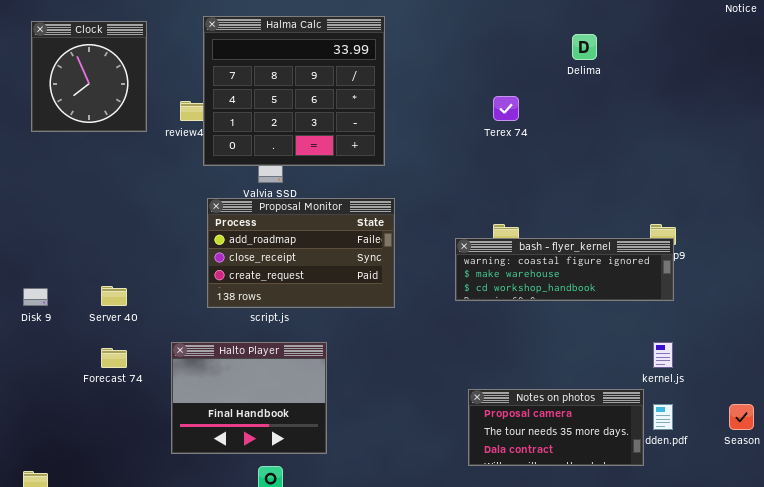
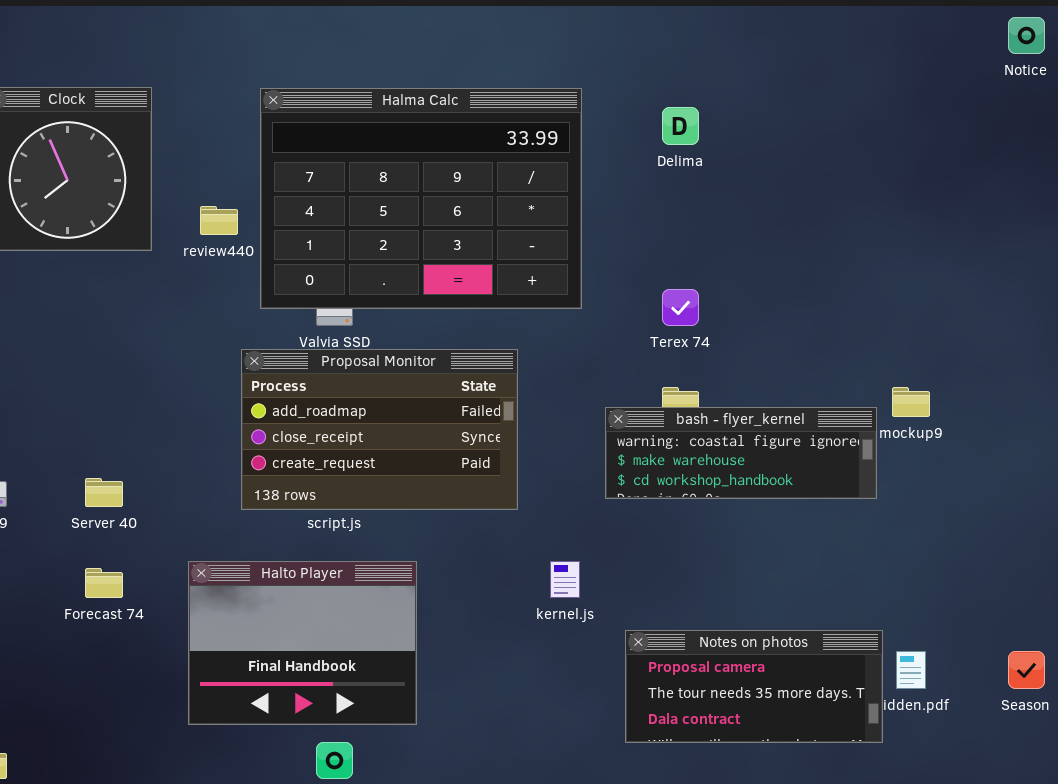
Halma Calc: [203,16,385,166] -> [260,88,582,309], moved, resized
Delima: [572,34,597,60] -> [662,107,699,145], moved
Terex 74: [493,96,519,121] -> [662,289,699,326], moved
bash - flyer_kernel: [455,238,674,301] -> [605,407,877,499], resized
kernel.js: [653,342,673,368] -> [550,561,580,598], moved

